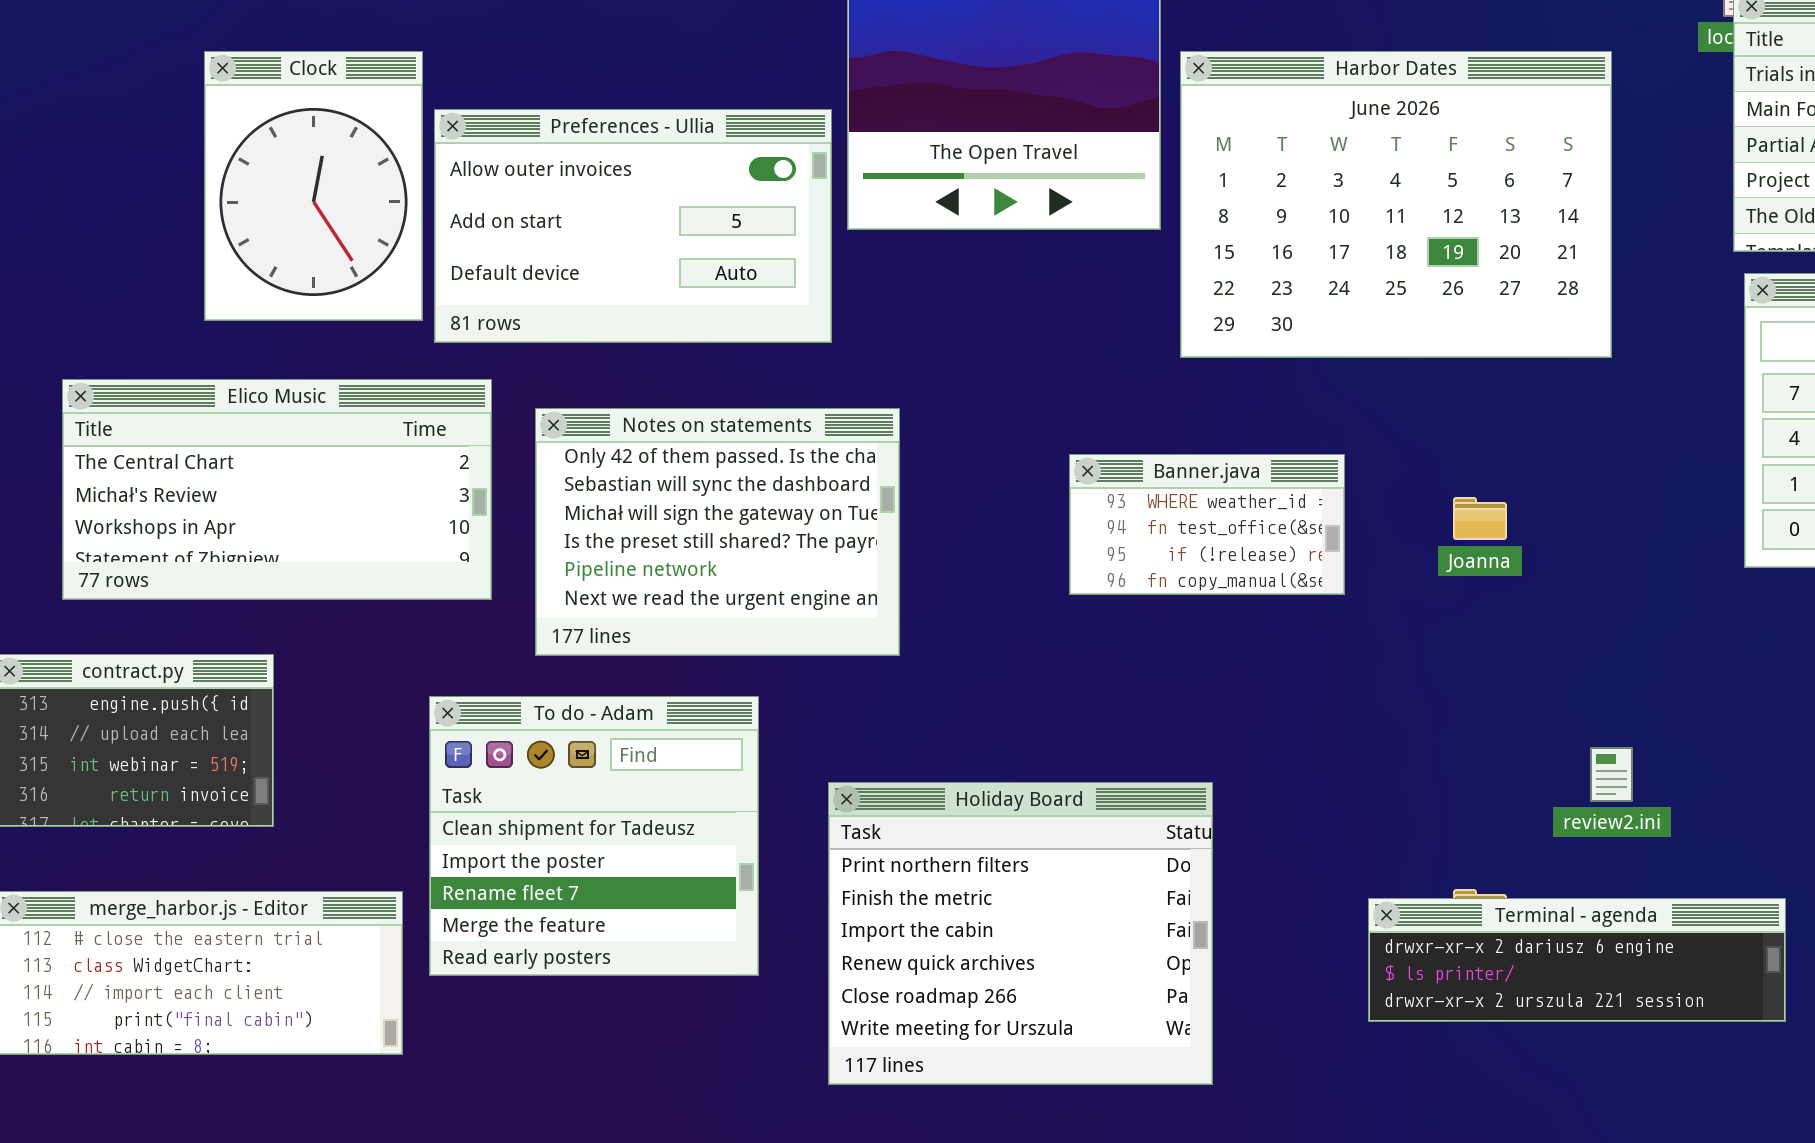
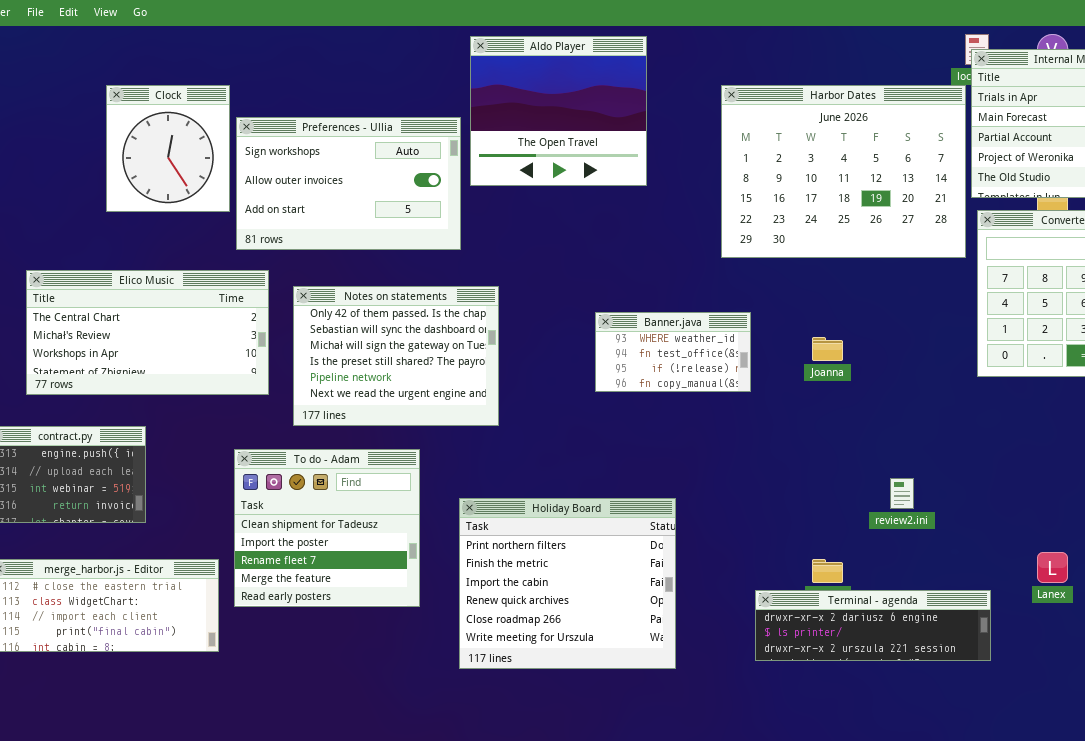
Clock: [204,51,423,321] -> [106,85,230,212], resized
Harbor Dates: [1180,51,1612,358] -> [721,85,966,258], moved
Preferences - Ullia: [434,109,832,343] -> [236,117,461,250], scrolled up 1 row
Terminal - agenda: [1368,898,1786,1022] -> [755,590,991,661], moved

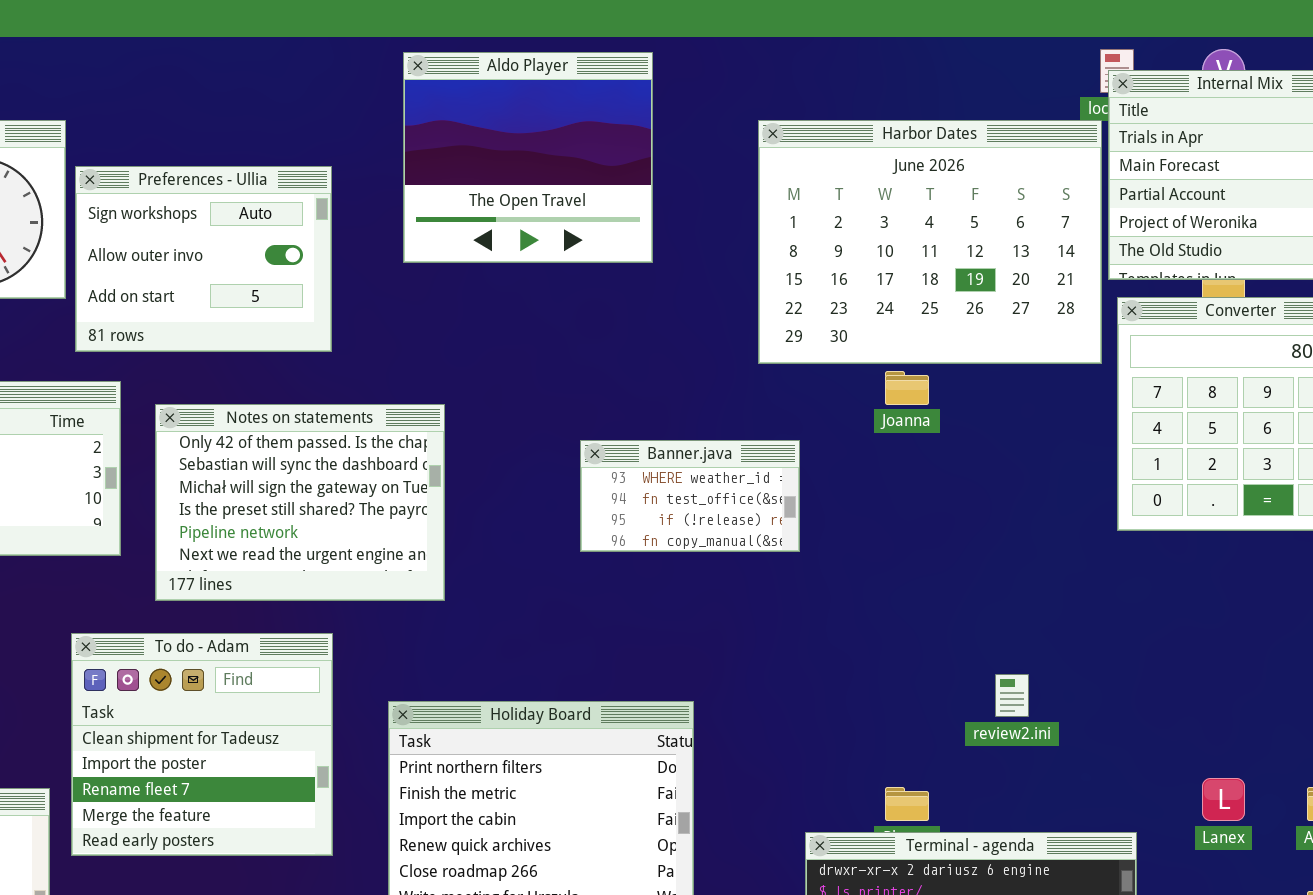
Preferences - Ullia: [236,117,461,250] -> [75,166,332,352], resized
Joanna: [812,337,843,361] -> [885,371,929,405], moved

